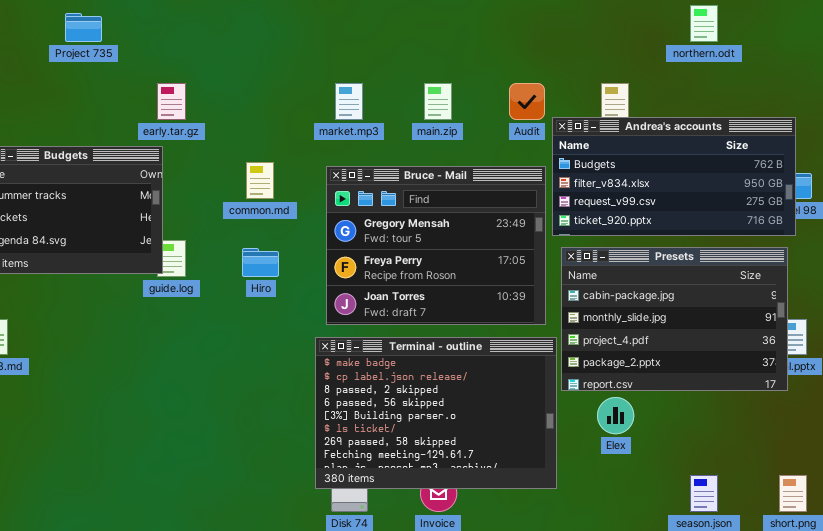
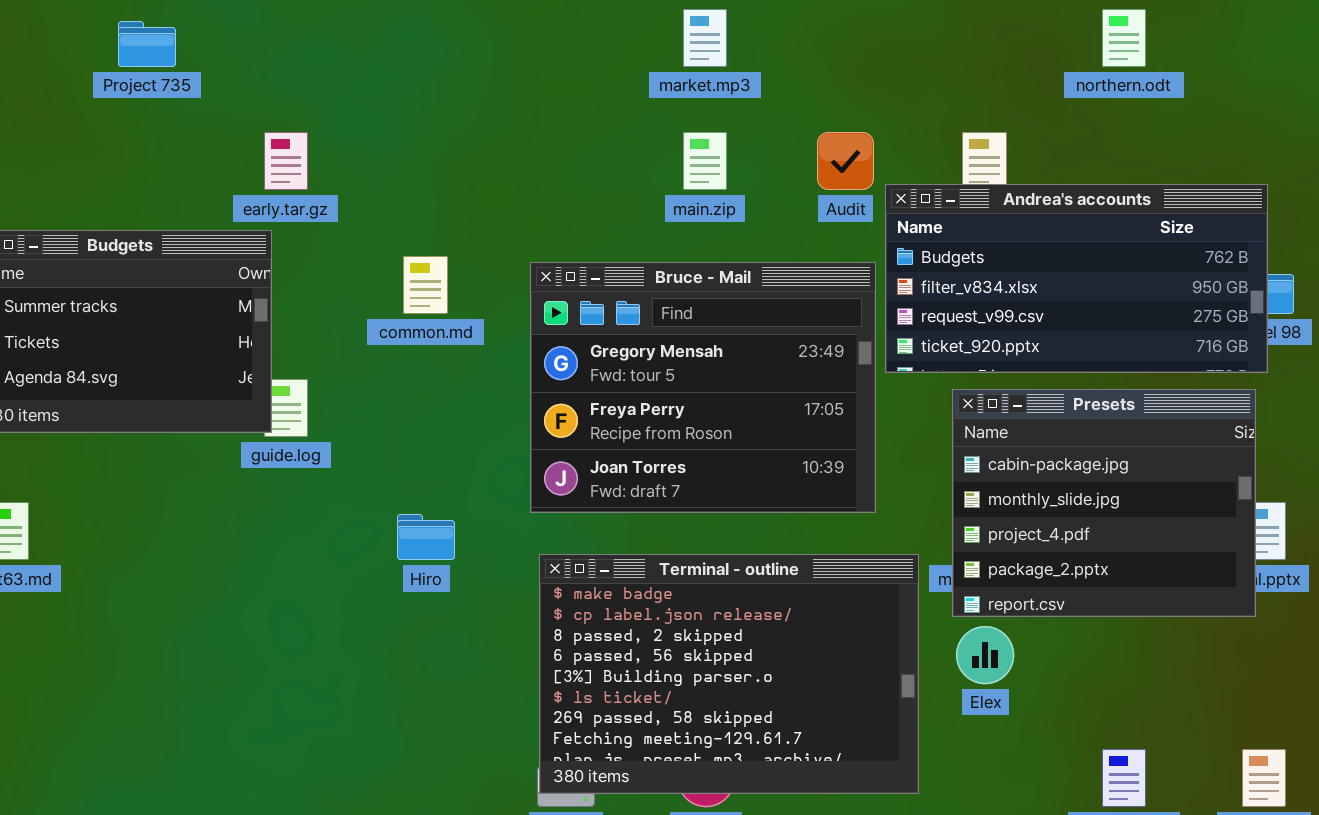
market.mp3: [335,83,363,120] -> [683,9,727,67], moved
Presets: [561,247,788,391] -> [952,389,1256,617], resized
Hiro: [242,248,279,277] -> [397,514,455,560], moved
Terminal - outline: [315,337,557,489] -> [539,554,919,794], moved

